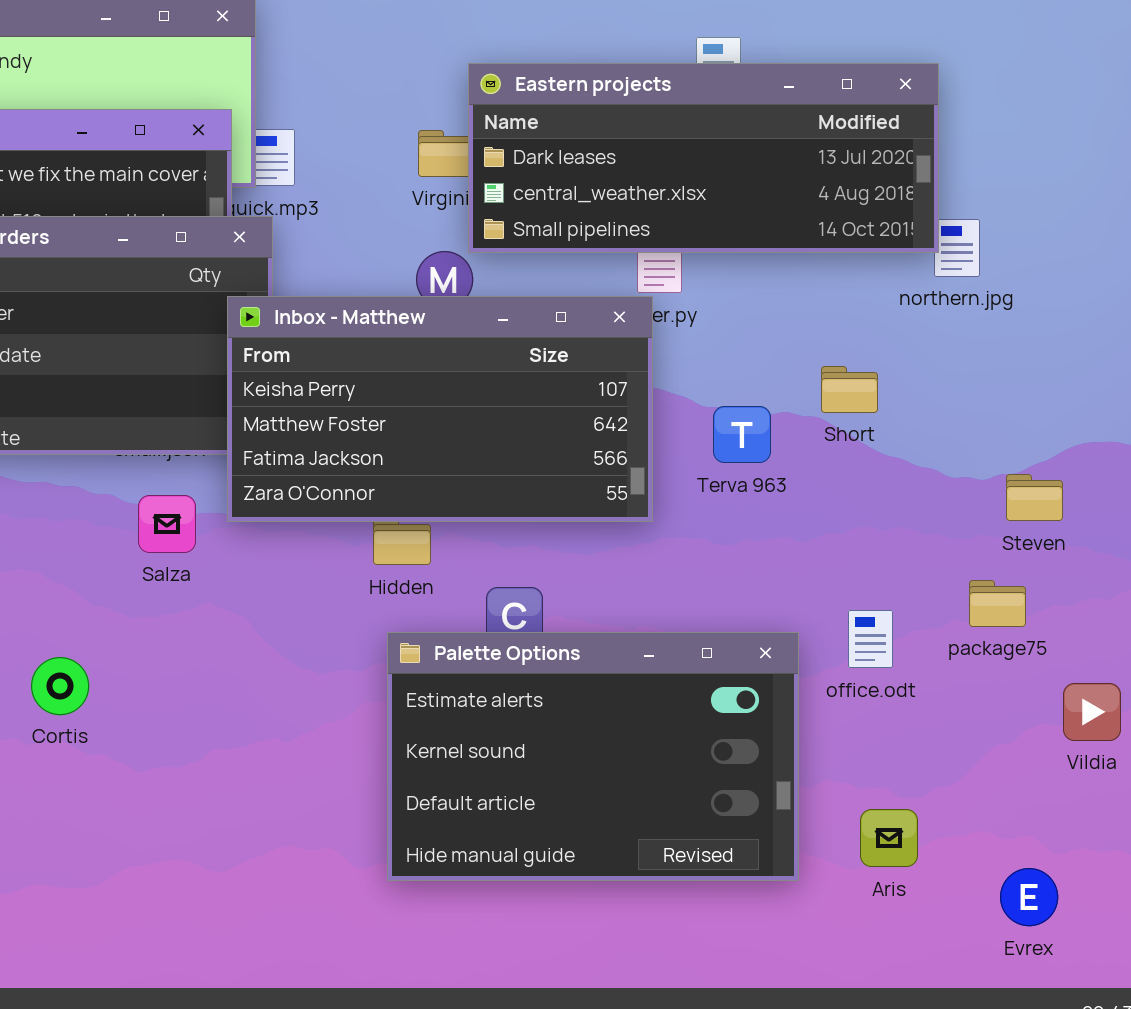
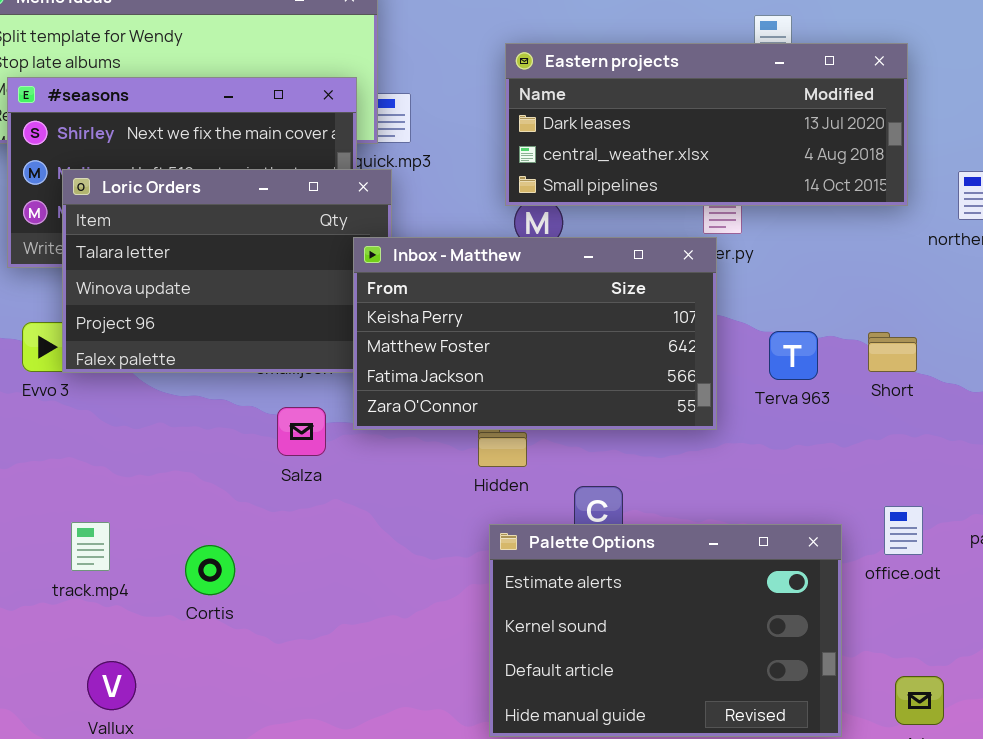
Eastern projects: [468,63,939,253] -> [505,43,908,206], moved
Short: [821,366,878,413] -> [868,332,917,372], moved

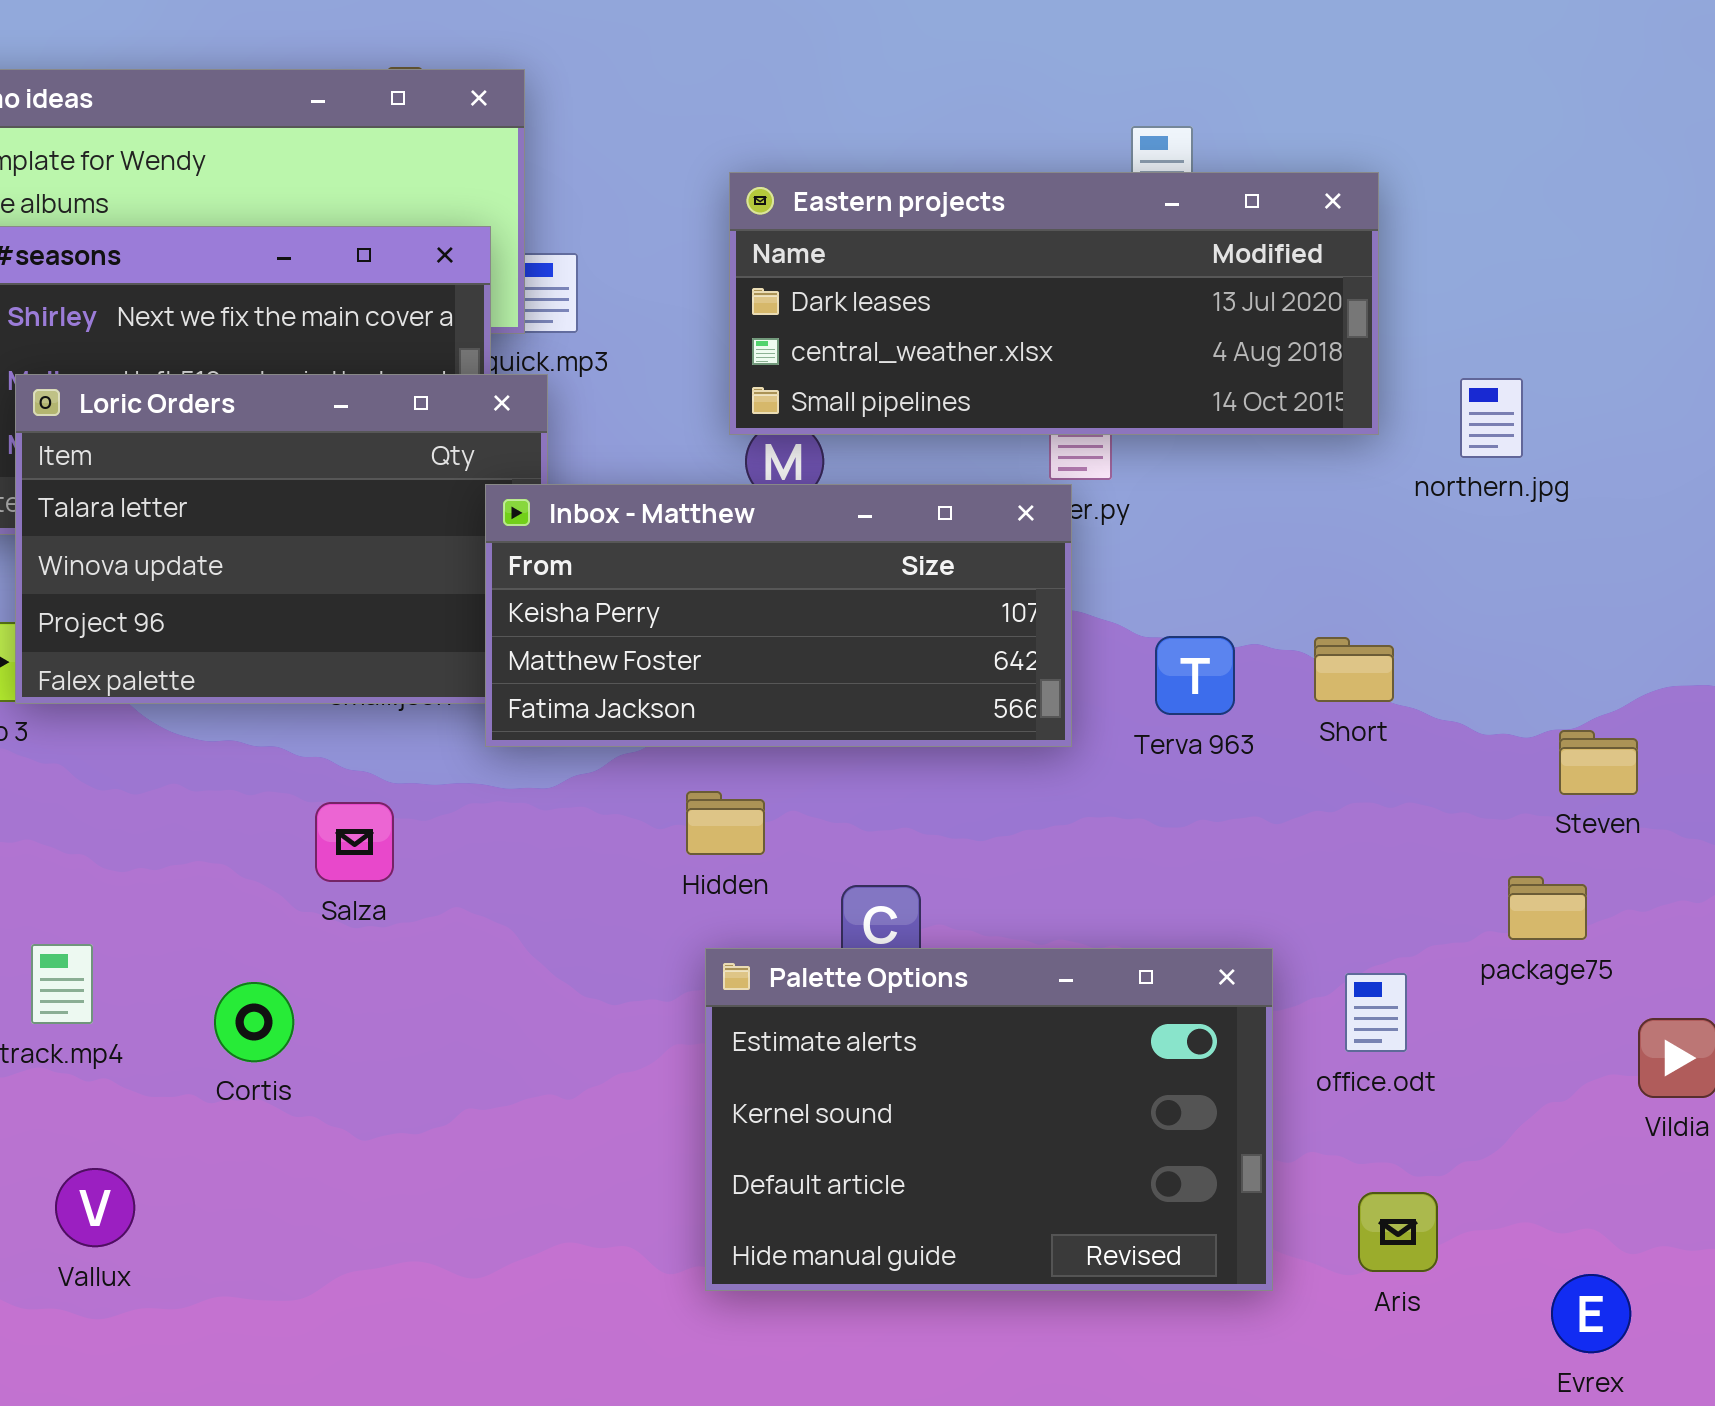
Inbox - Matthew: [353,237,717,430] -> [485,484,1072,747], resized
Salza: [277,407,326,456] -> [315,802,394,882], moved
office.odt: [884,506,923,555] -> [1345,973,1407,1052], moved

